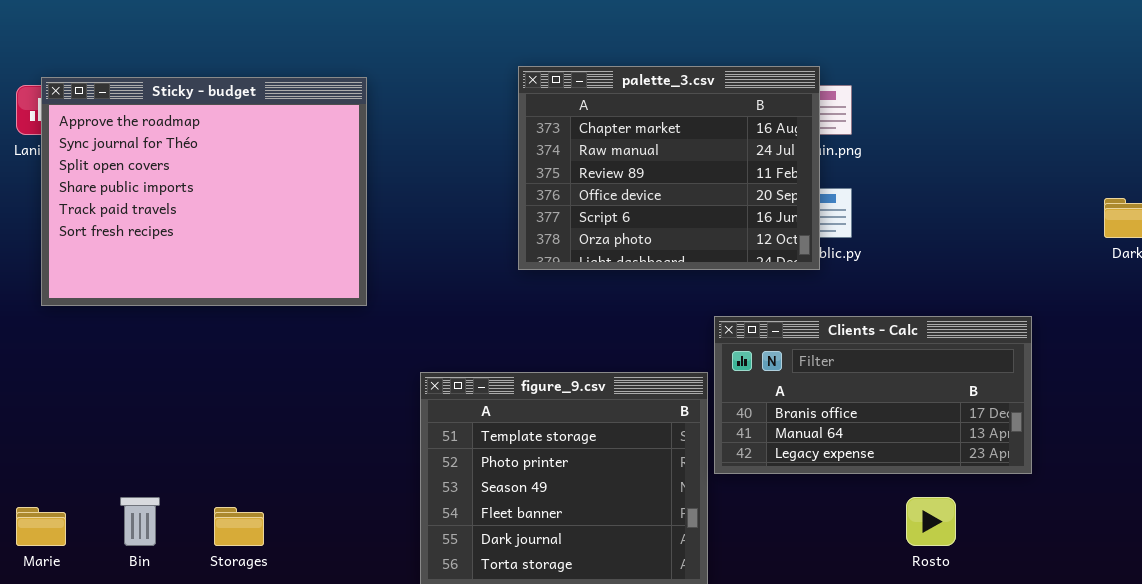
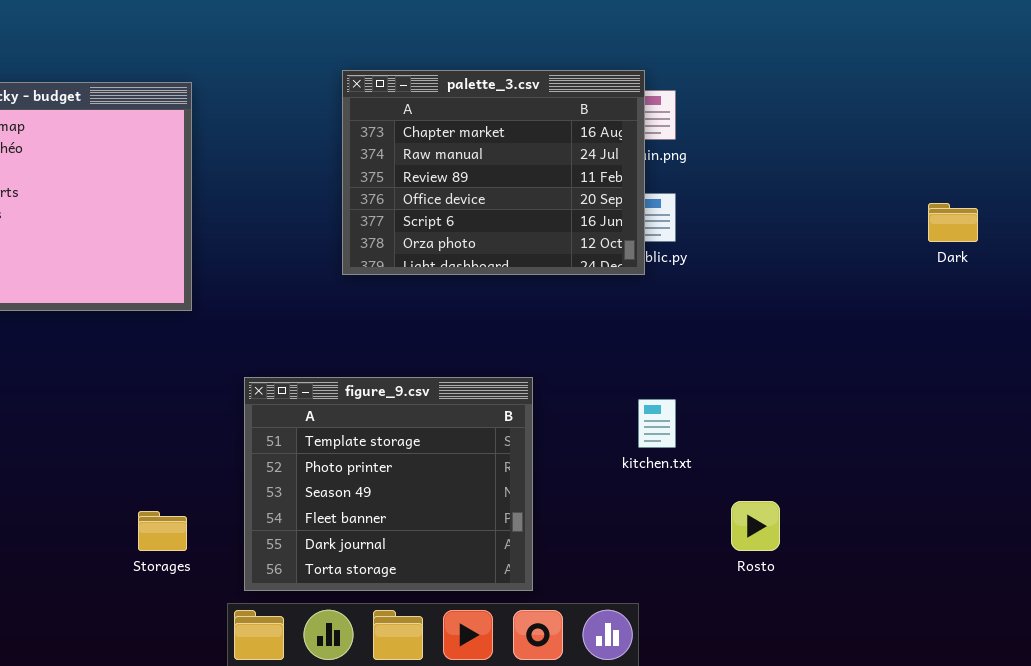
Clients - Calc: [714,316,1032,474] -> none, closed
Storages: [214,507,264,546] -> [138,511,187,551], moved

